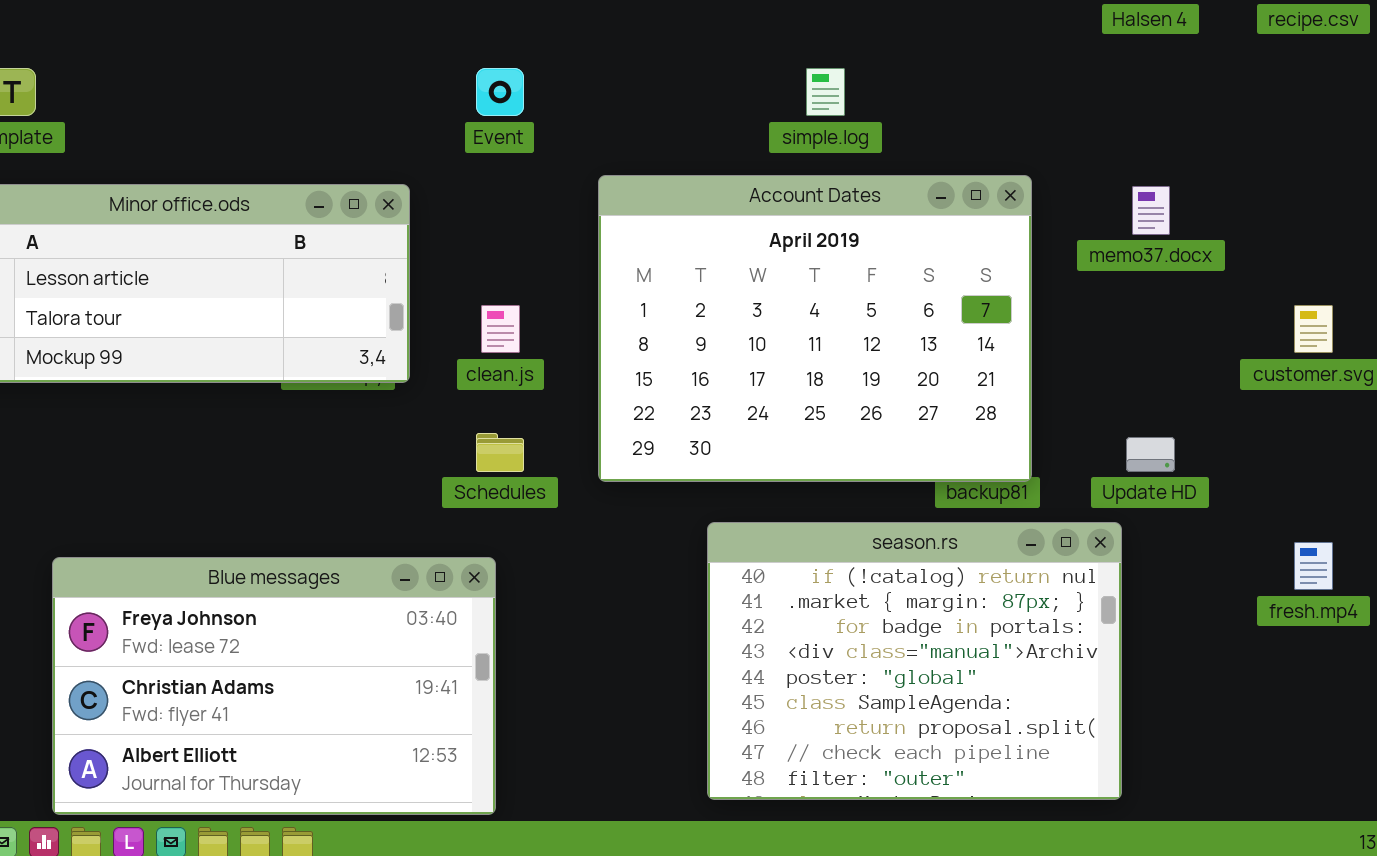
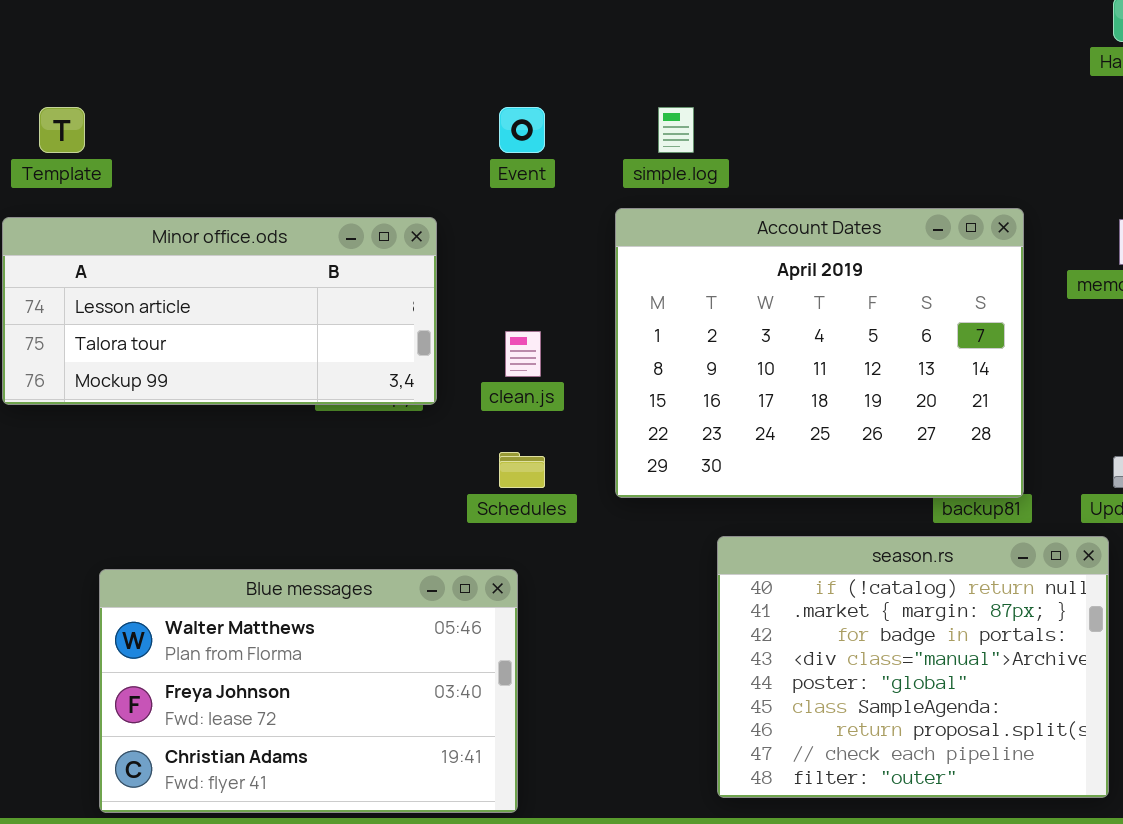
simple.log: [806,68,845,116] -> [658,107,694,153], moved
Blue messages: [52,557,496,815] -> [99,569,518,813], scrolled up 1 row

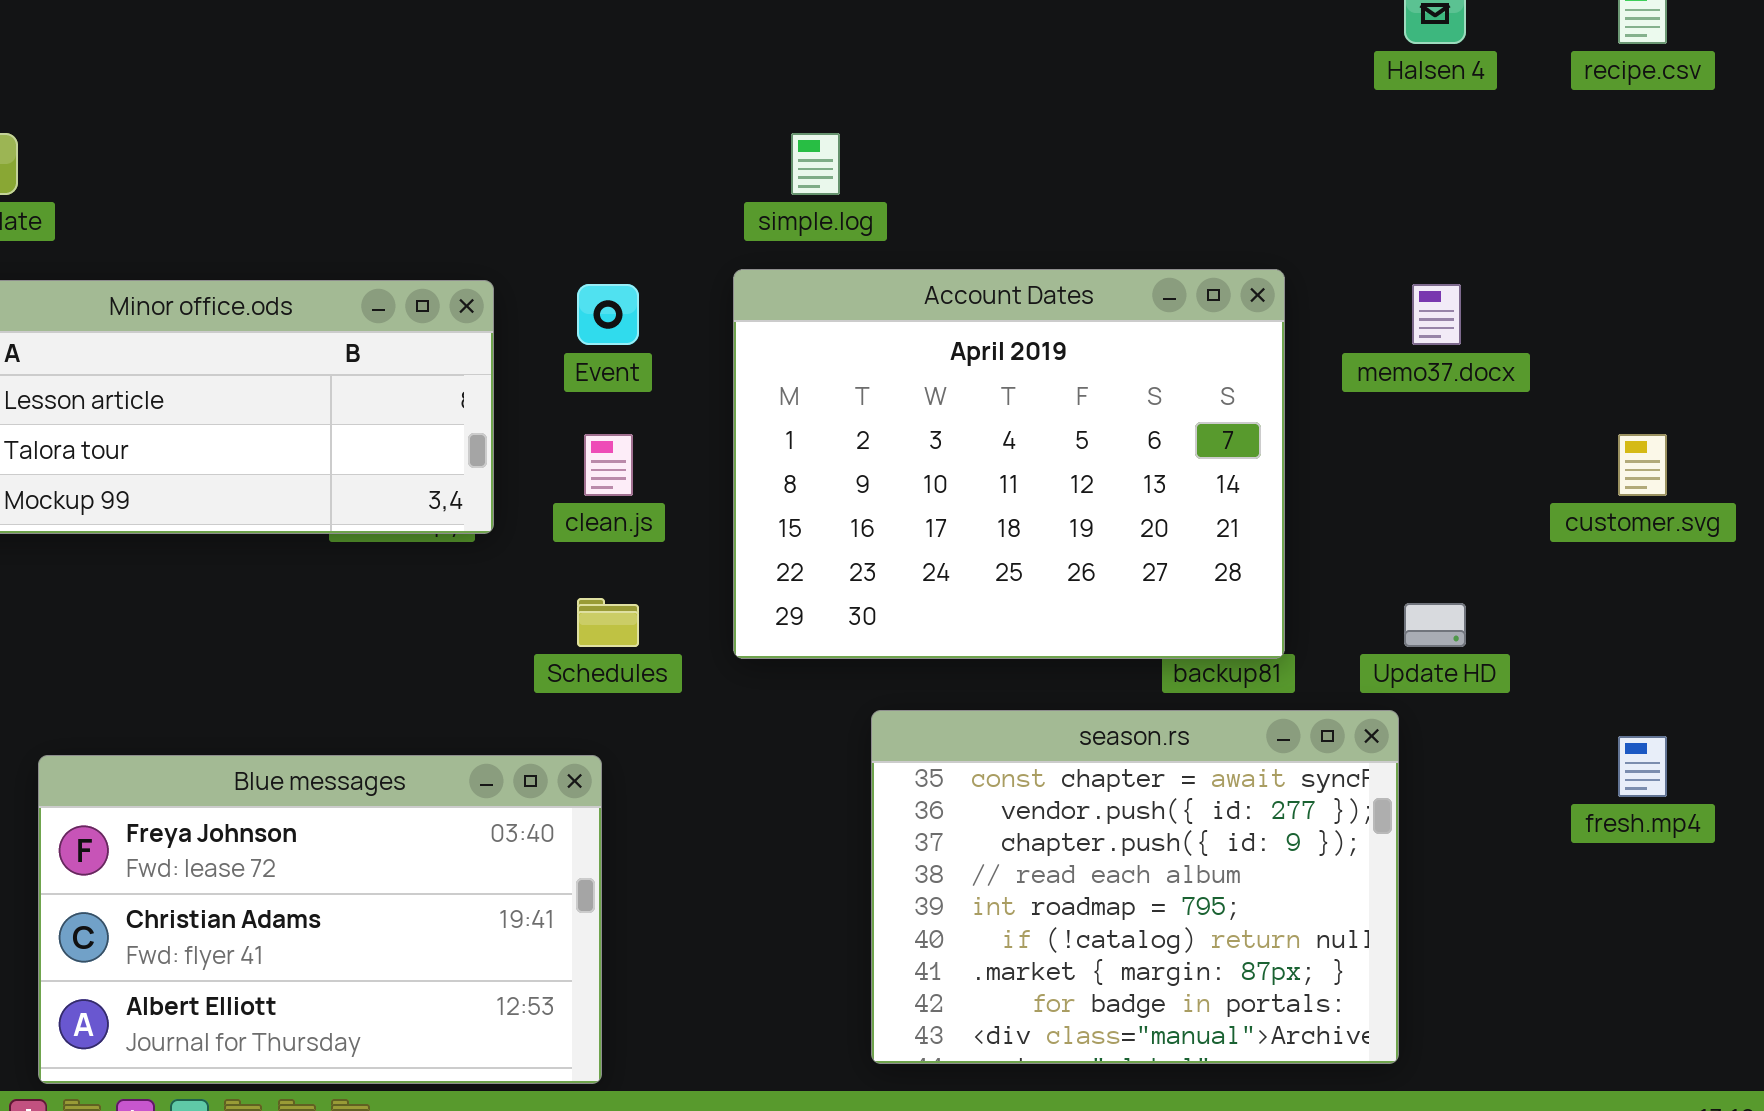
Event: [499,107,545,153] -> [577,284,639,345], moved
season.rs: [717,536,1109,798] -> [871,710,1399,1064], scrolled up 5 rows
Blue messages: [99,569,518,813] -> [38,755,602,1084], scrolled down 1 row

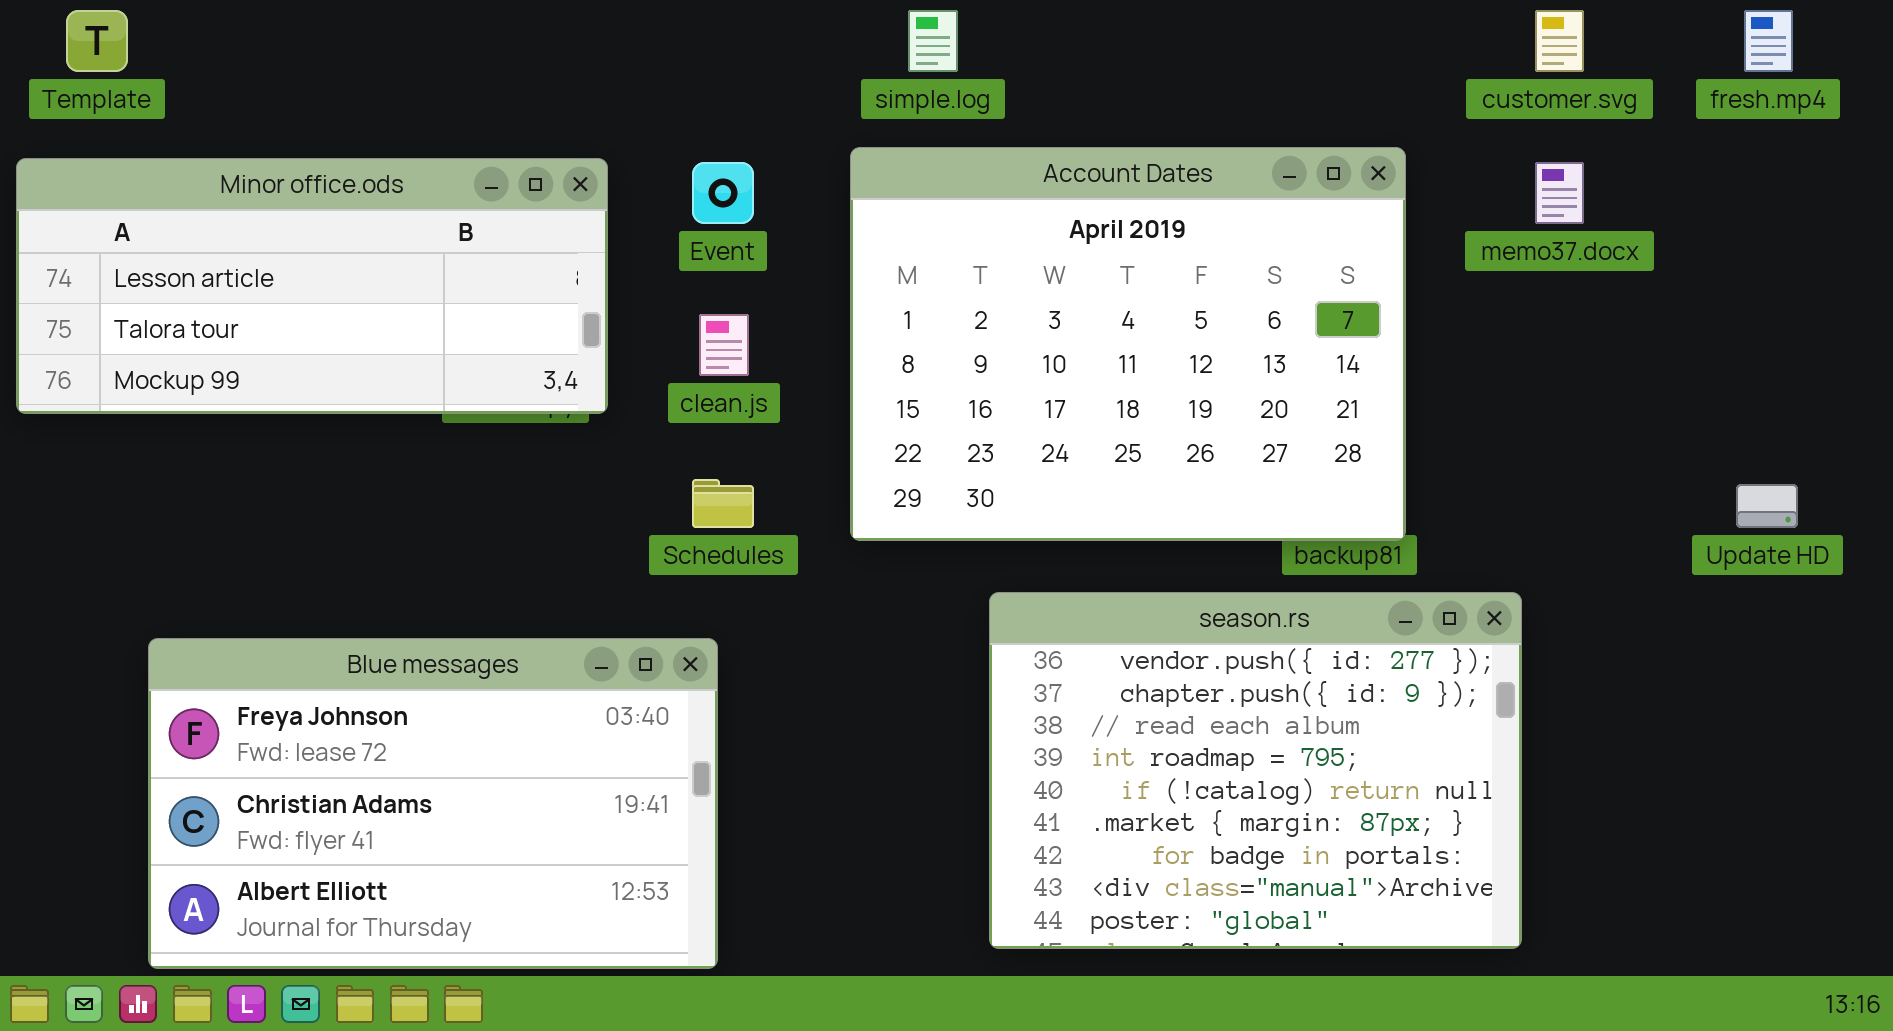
customer.svg: [1618,434,1667,496] -> [1535,10,1584,72], moved
Update HD: [1404,603,1466,647] -> [1736,484,1798,528], moved
season.rs: [871,710,1399,1064] -> [989,592,1522,949], scrolled down 1 row
fresh.mp4: [1618,736,1667,797] -> [1744,10,1793,72], moved

